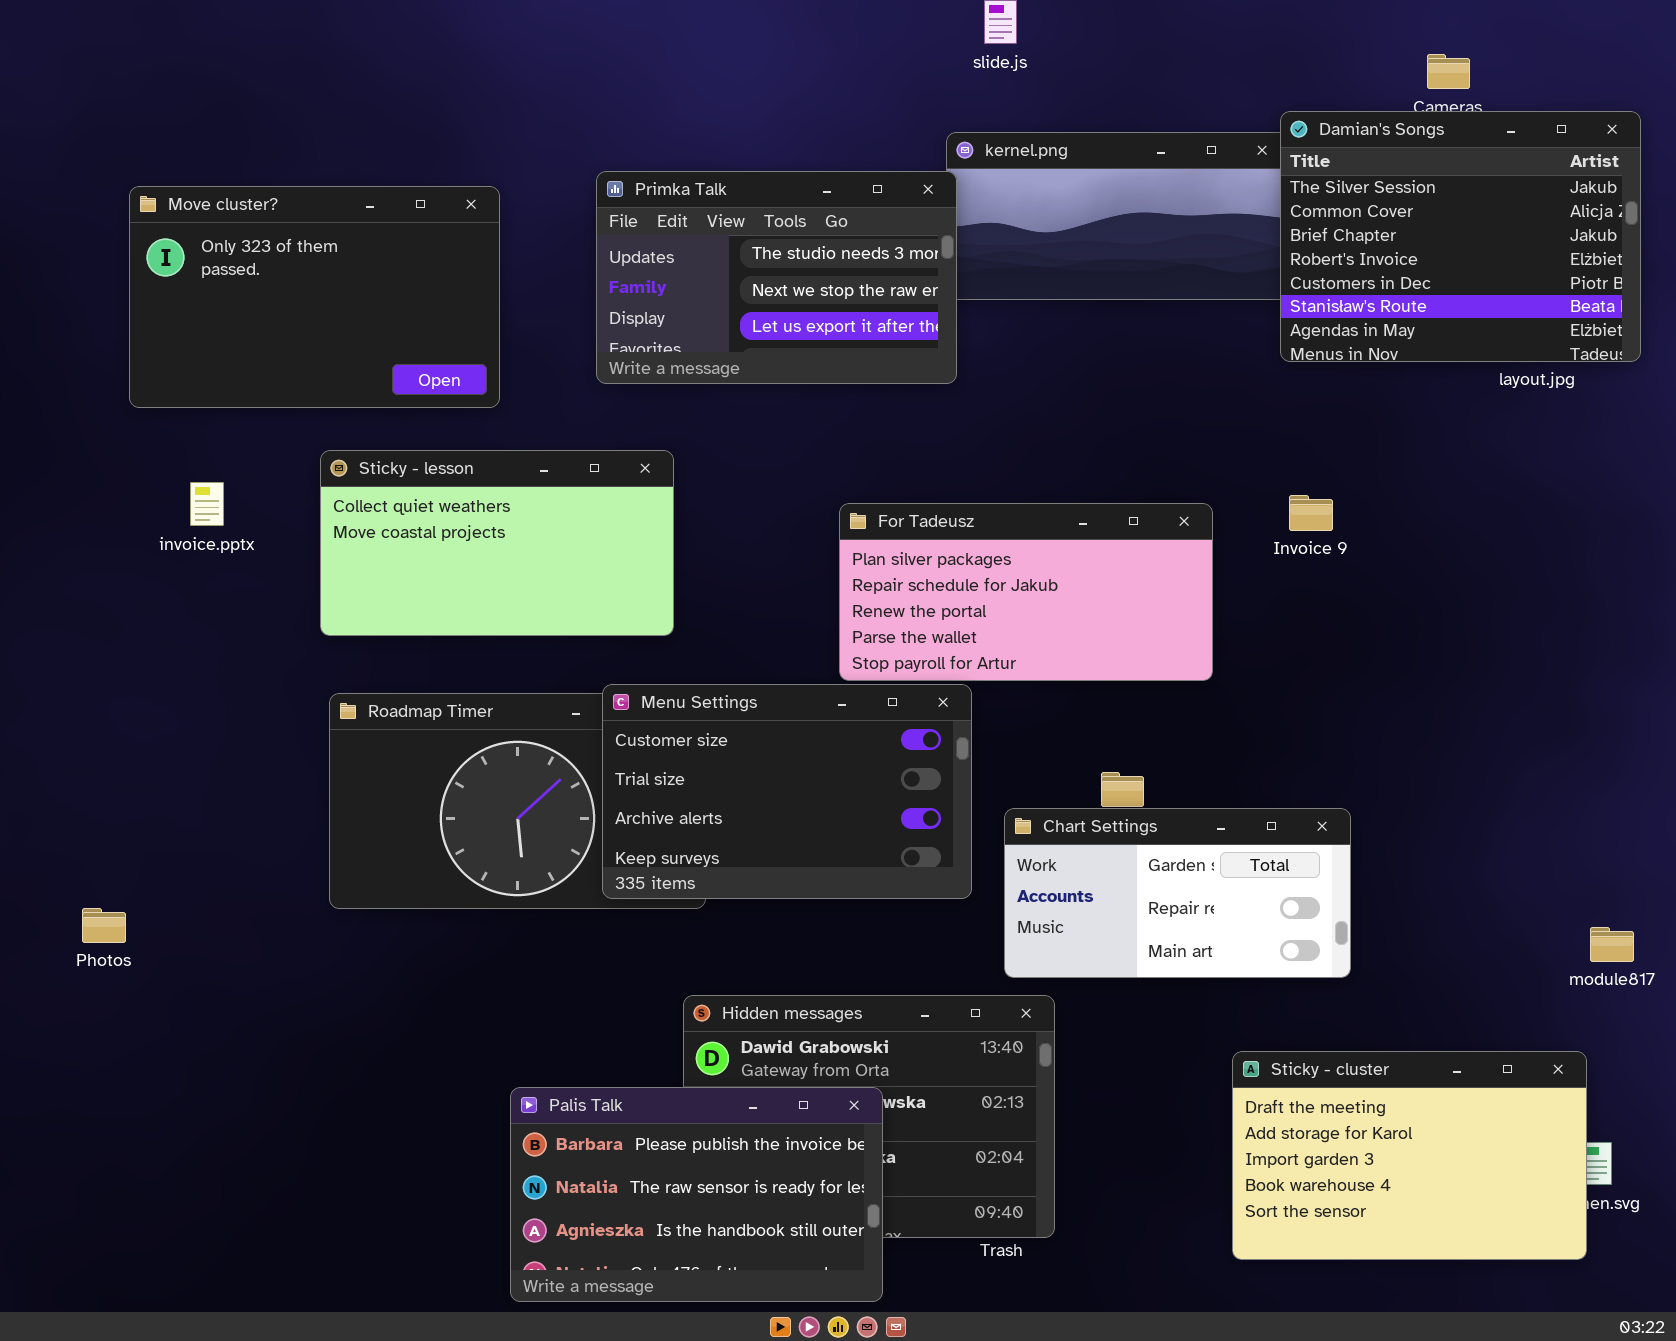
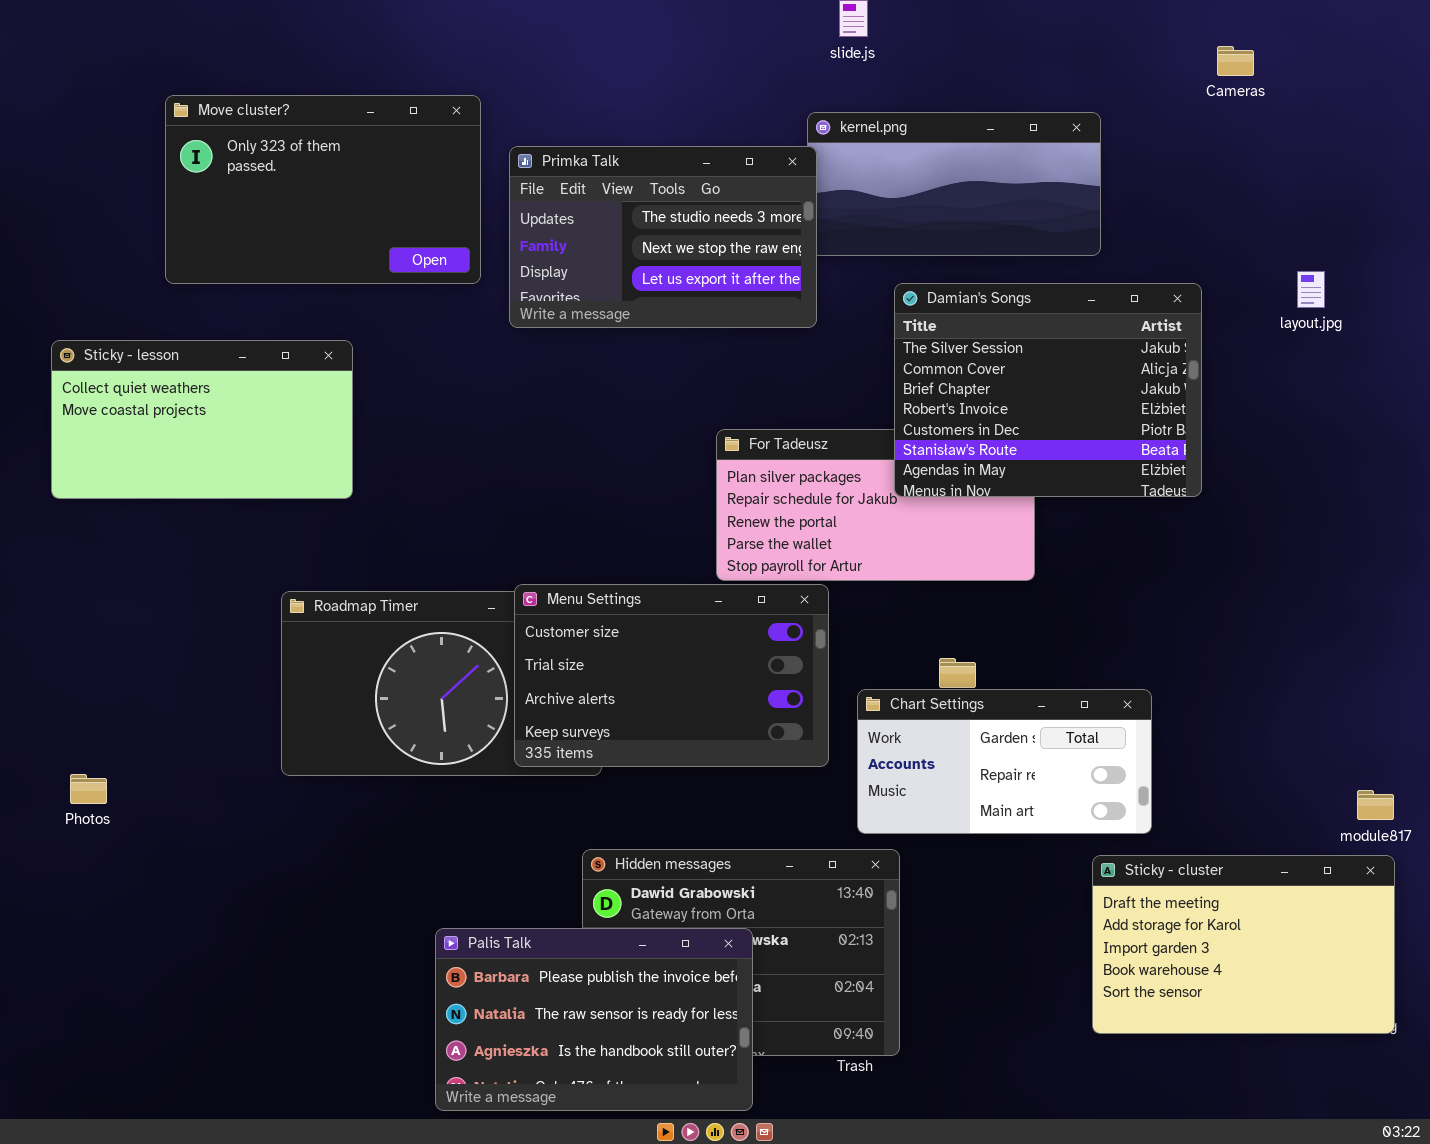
Damian's Songs: [1280,111,1641,362] -> [894,283,1202,497], moved
Move cluster?: [129,186,500,408] -> [165,95,481,284], moved
Sticky - lesson: [320,450,674,636] -> [51,340,353,499], moved
Sticky - cluster: [1232,1051,1587,1260] -> [1092,855,1395,1034], moved

